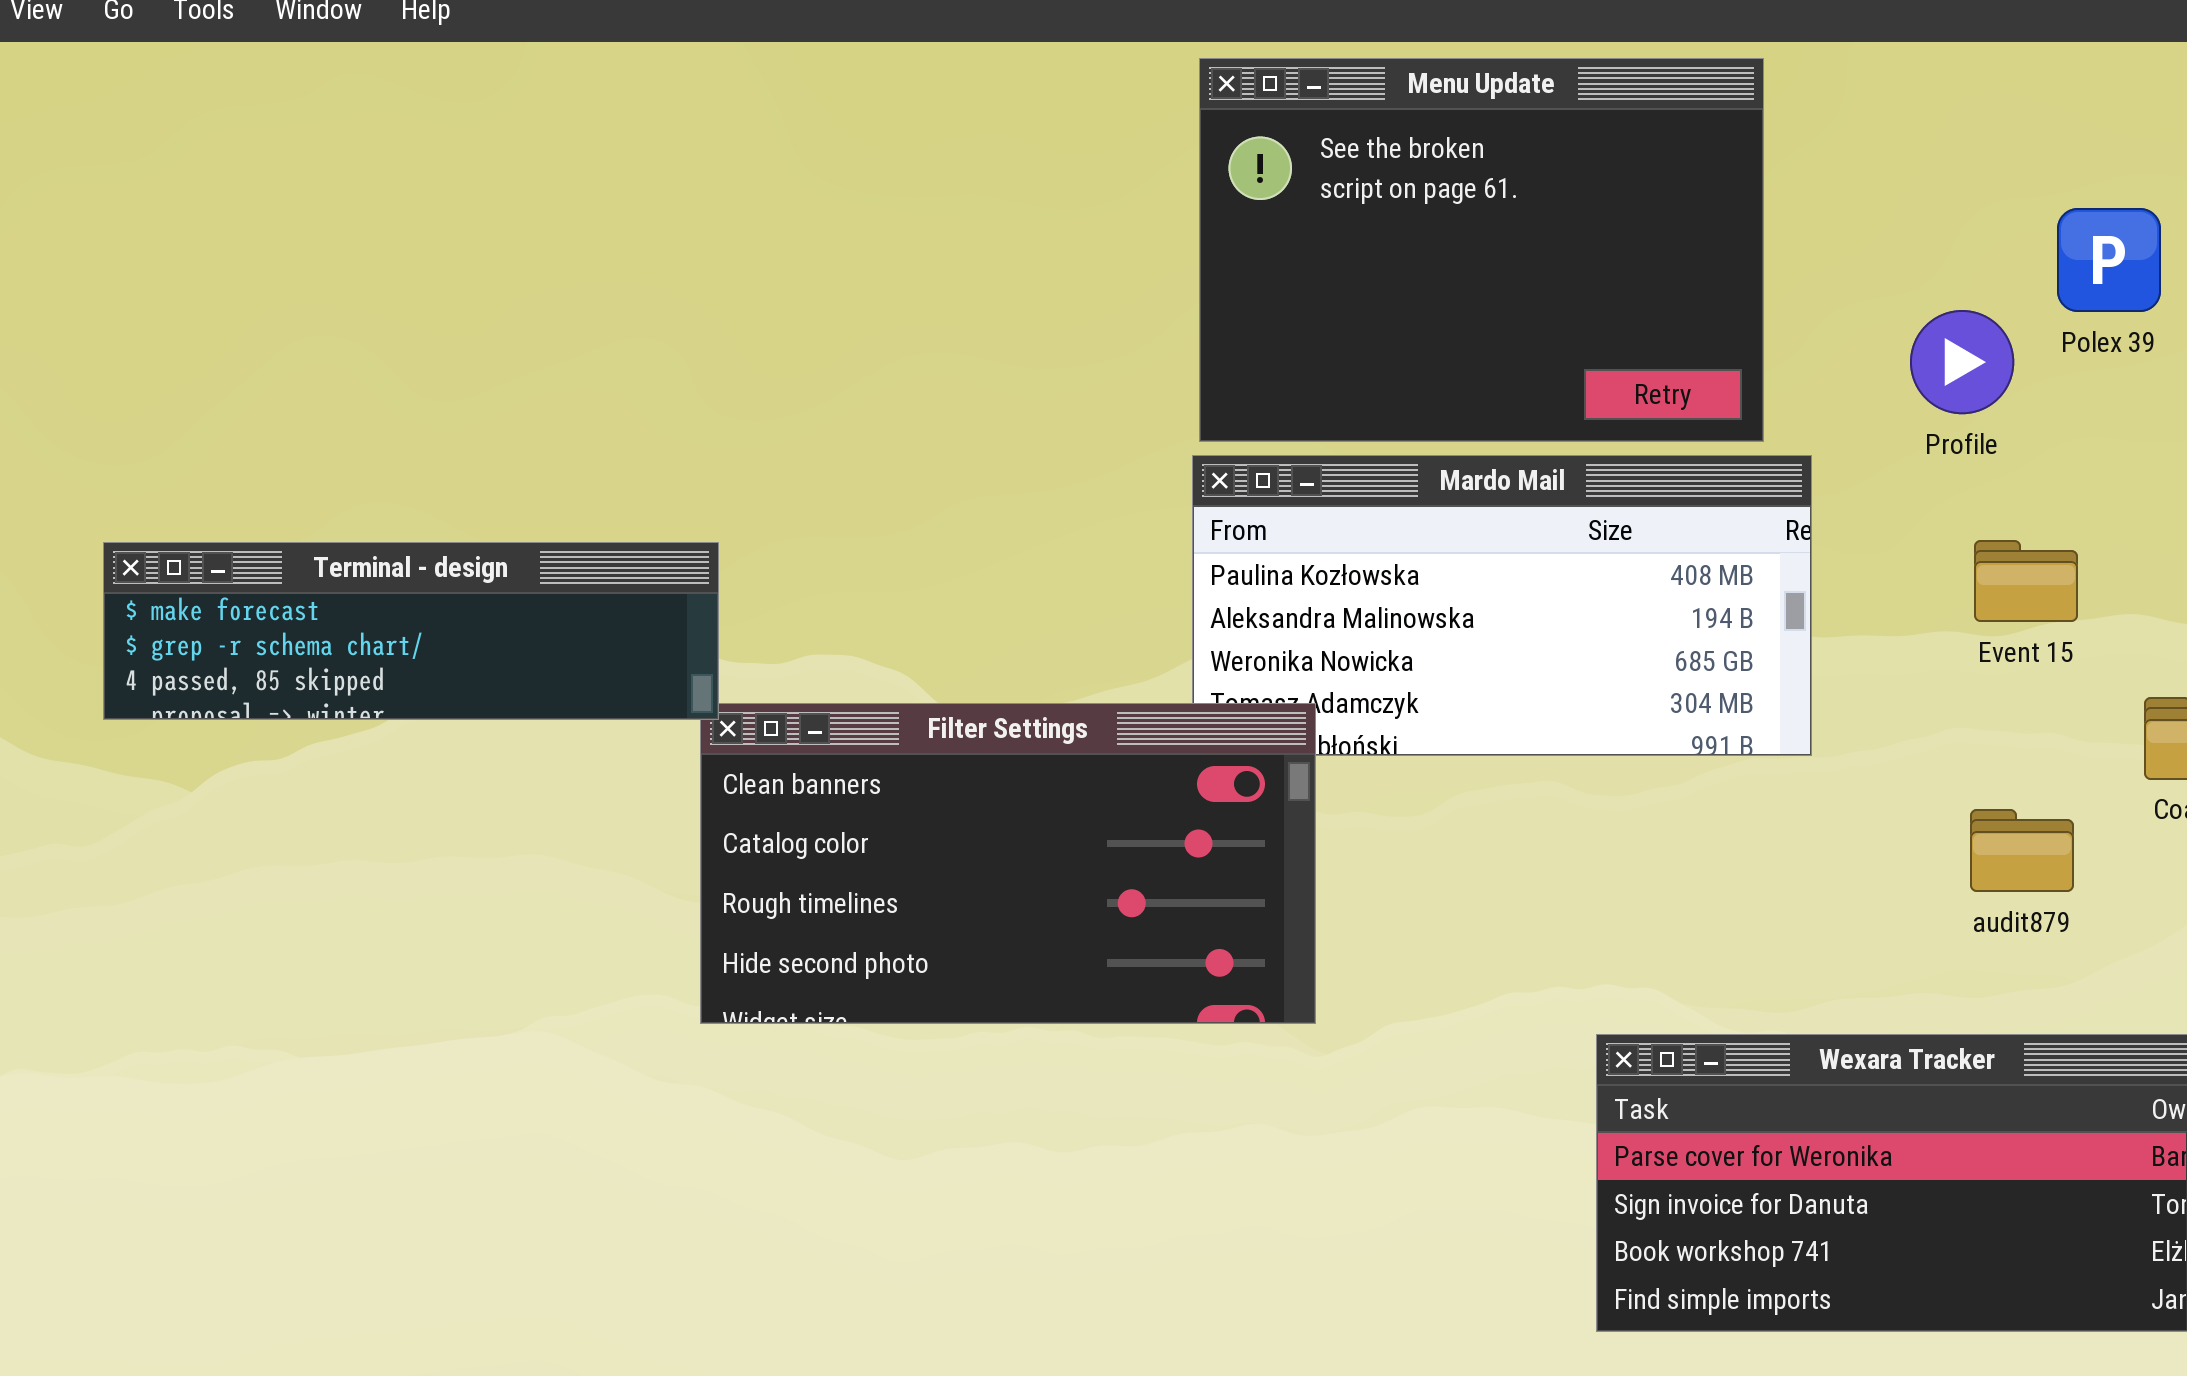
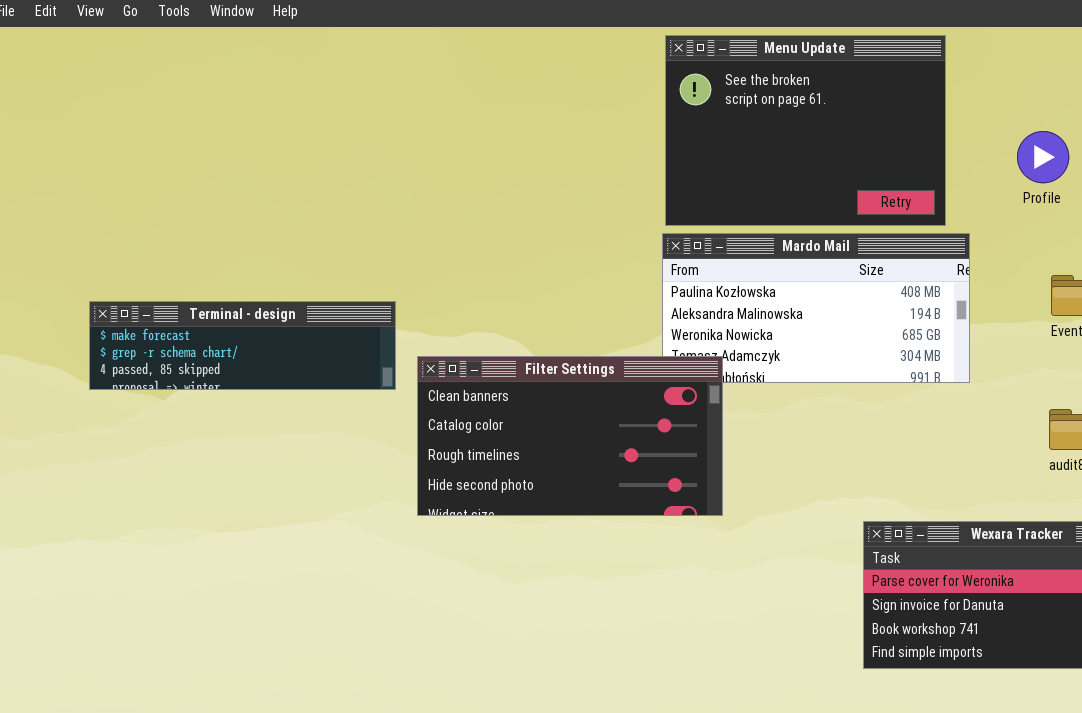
Profile: [1910,310,2014,414] -> [1017,131,1069,183], moved
Terminal - design: [103,542,719,720] -> [89,301,396,390], moved

